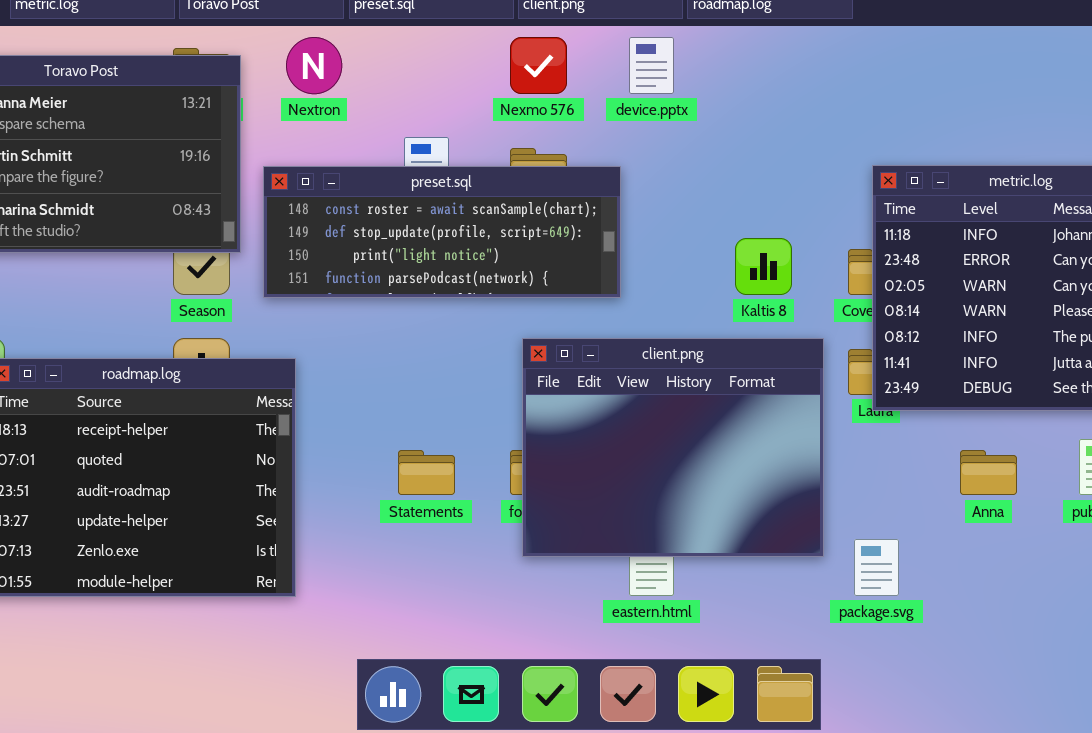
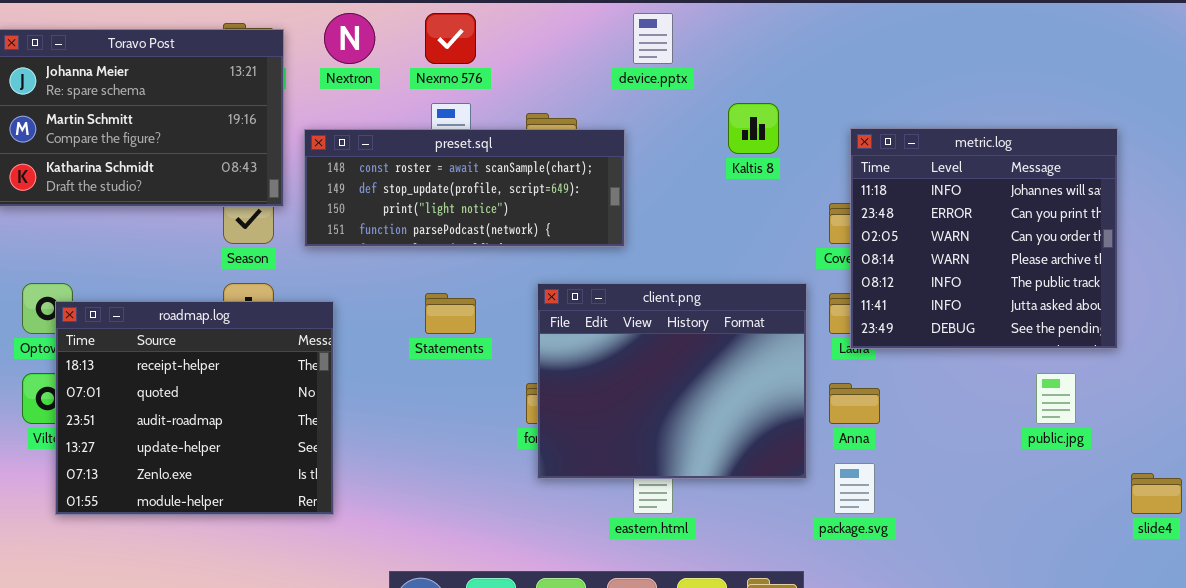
Nexmo 576: [510,37,567,94] -> [425,13,476,64], moved
Kaltis 8: [735,238,792,295] -> [728,103,779,154], moved
Statements: [398,450,455,495] -> [425,293,476,334], moved
Anna: [960,450,1017,495] -> [829,383,880,424], moved

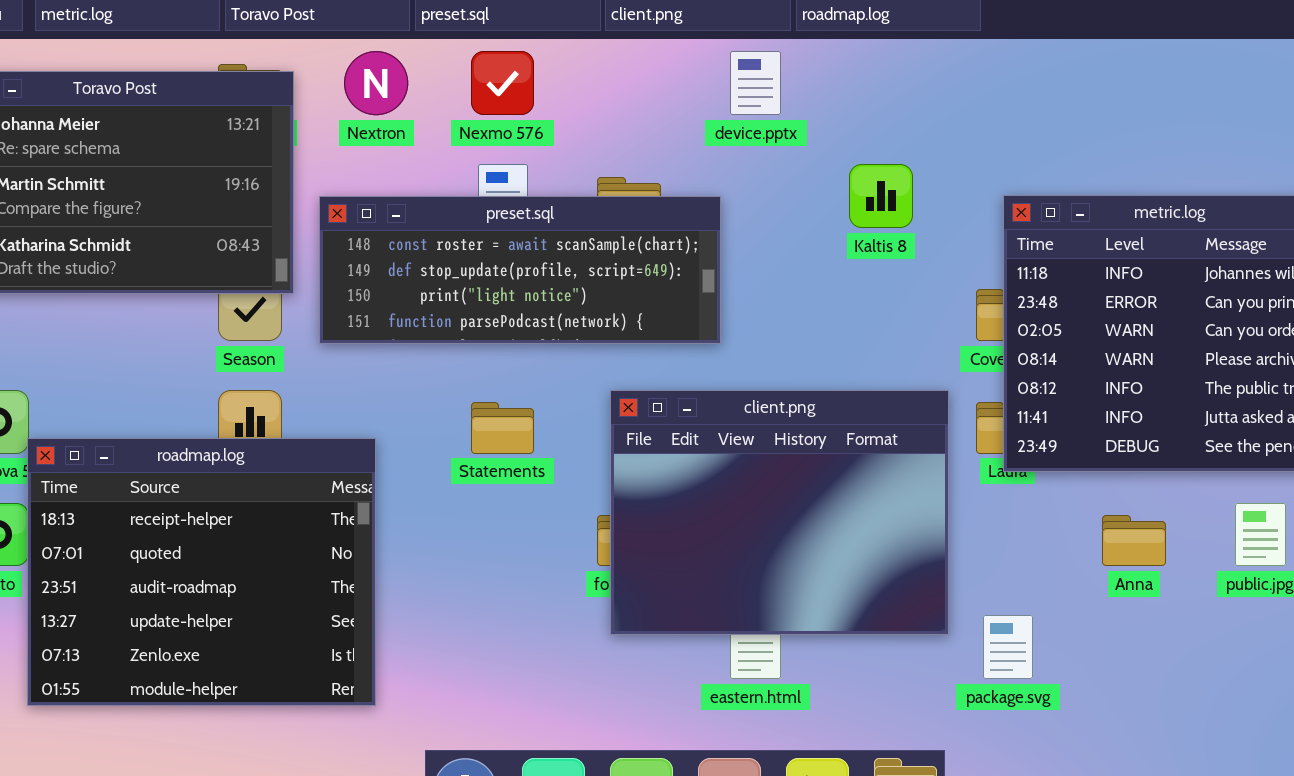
roadmap.log: [55,301,334,515] -> [27,438,376,706], moved
Anna: [829,383,880,424] -> [1102,515,1166,566], moved

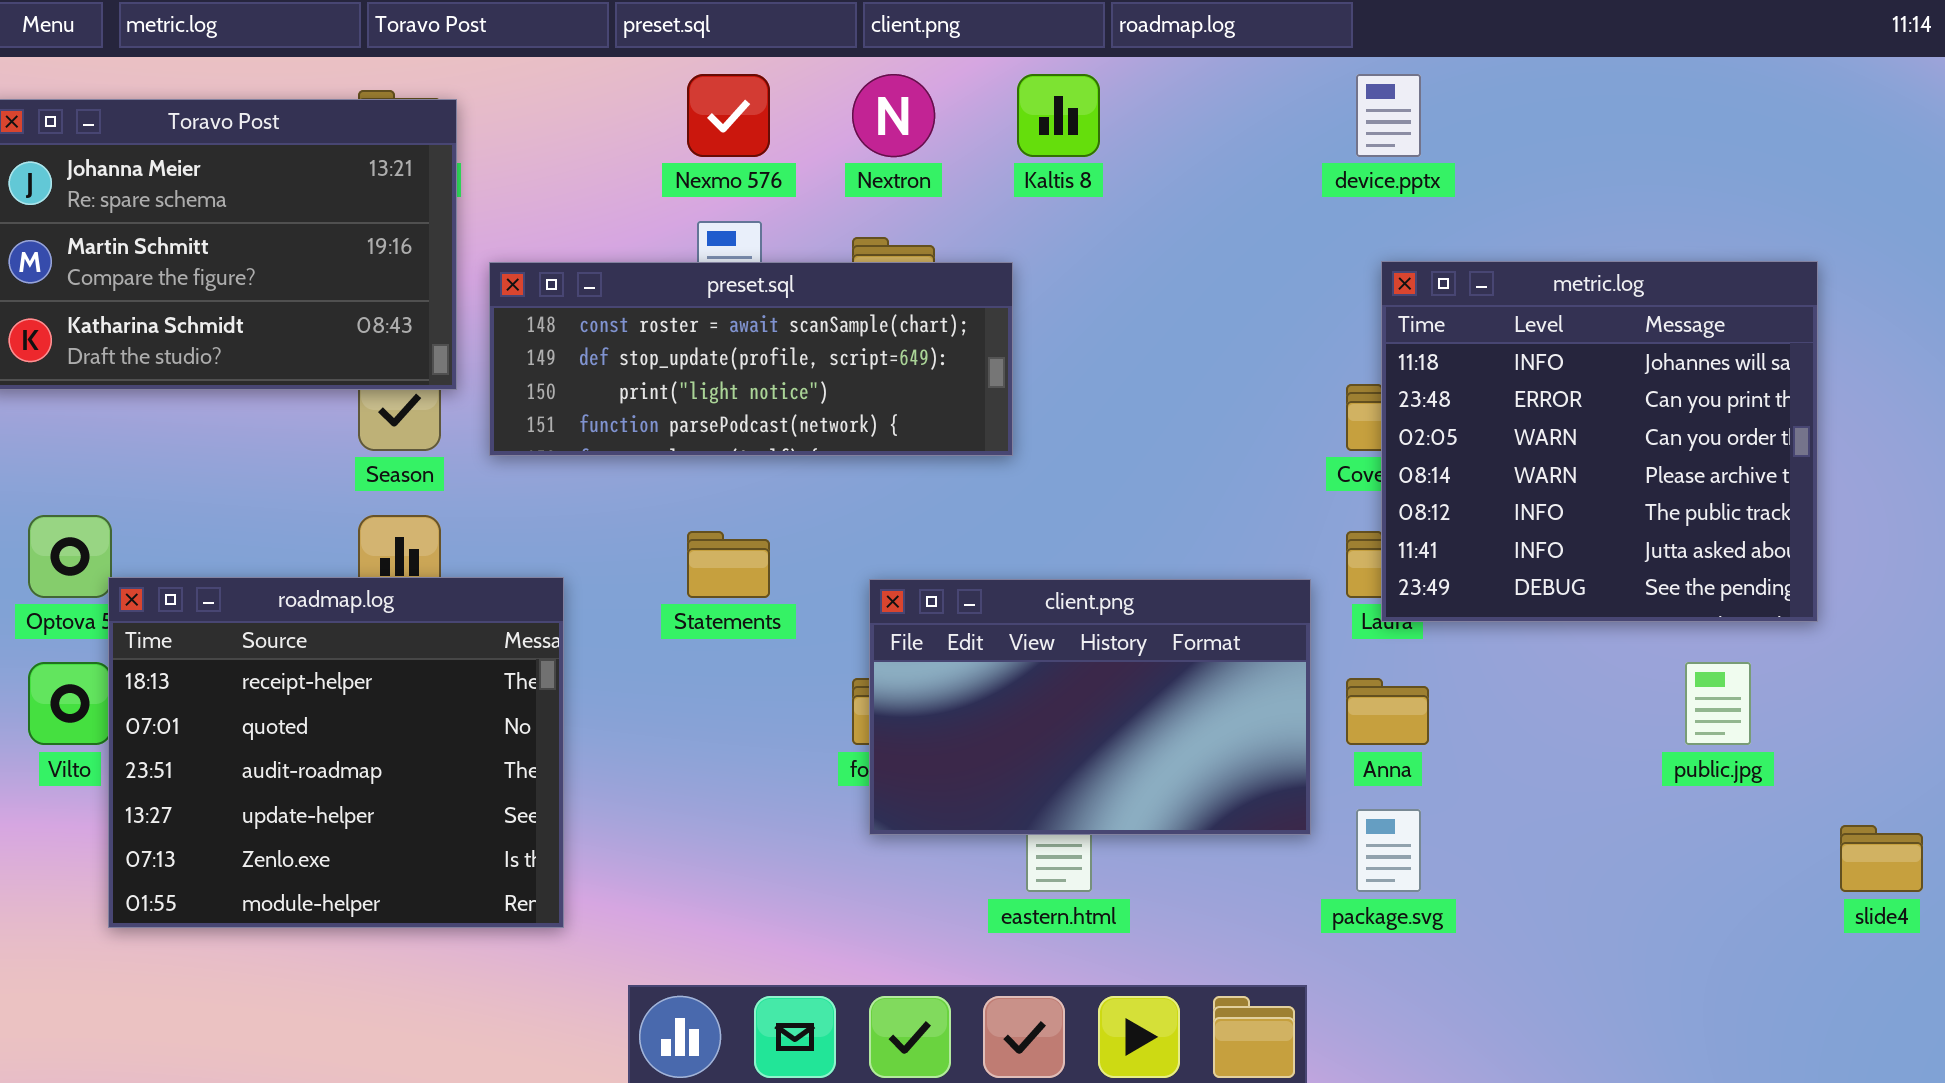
Nextron: [344,51,408,115] -> [852,74,935,157], moved
device.pptx: [730,51,781,115] -> [1356,74,1421,157], moved
Kaltis 8: [849,164,913,228] -> [1017,74,1100,157], moved
client.png: [610,390,949,635] -> [869,579,1311,835], resized
Anna: [1102,515,1166,566] -> [1346,678,1429,745], moved

